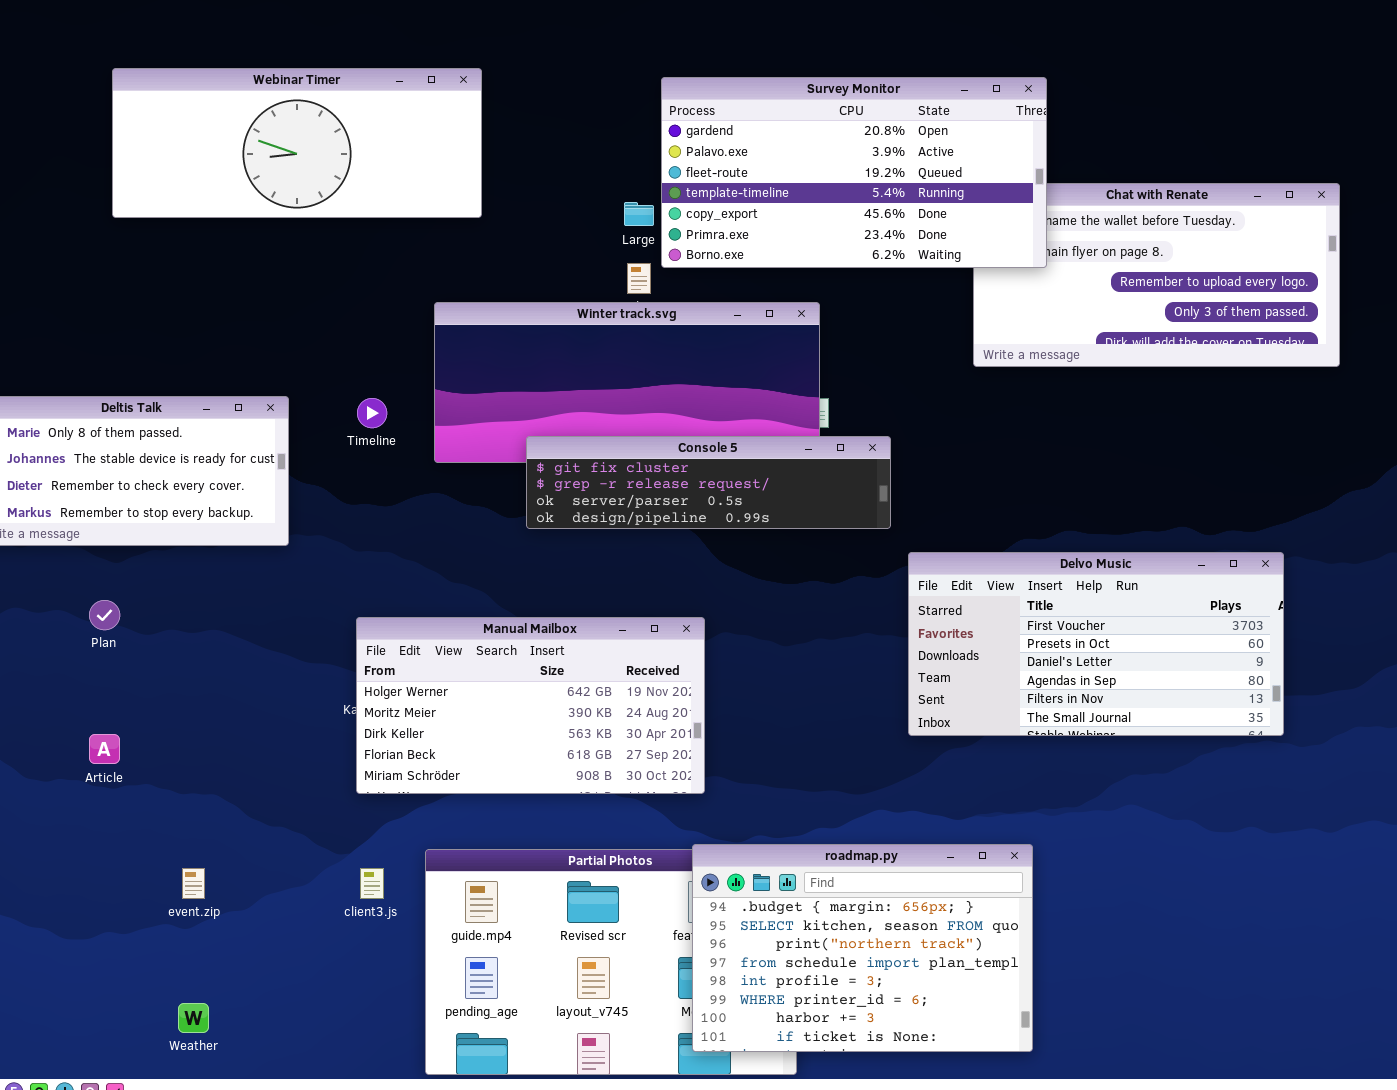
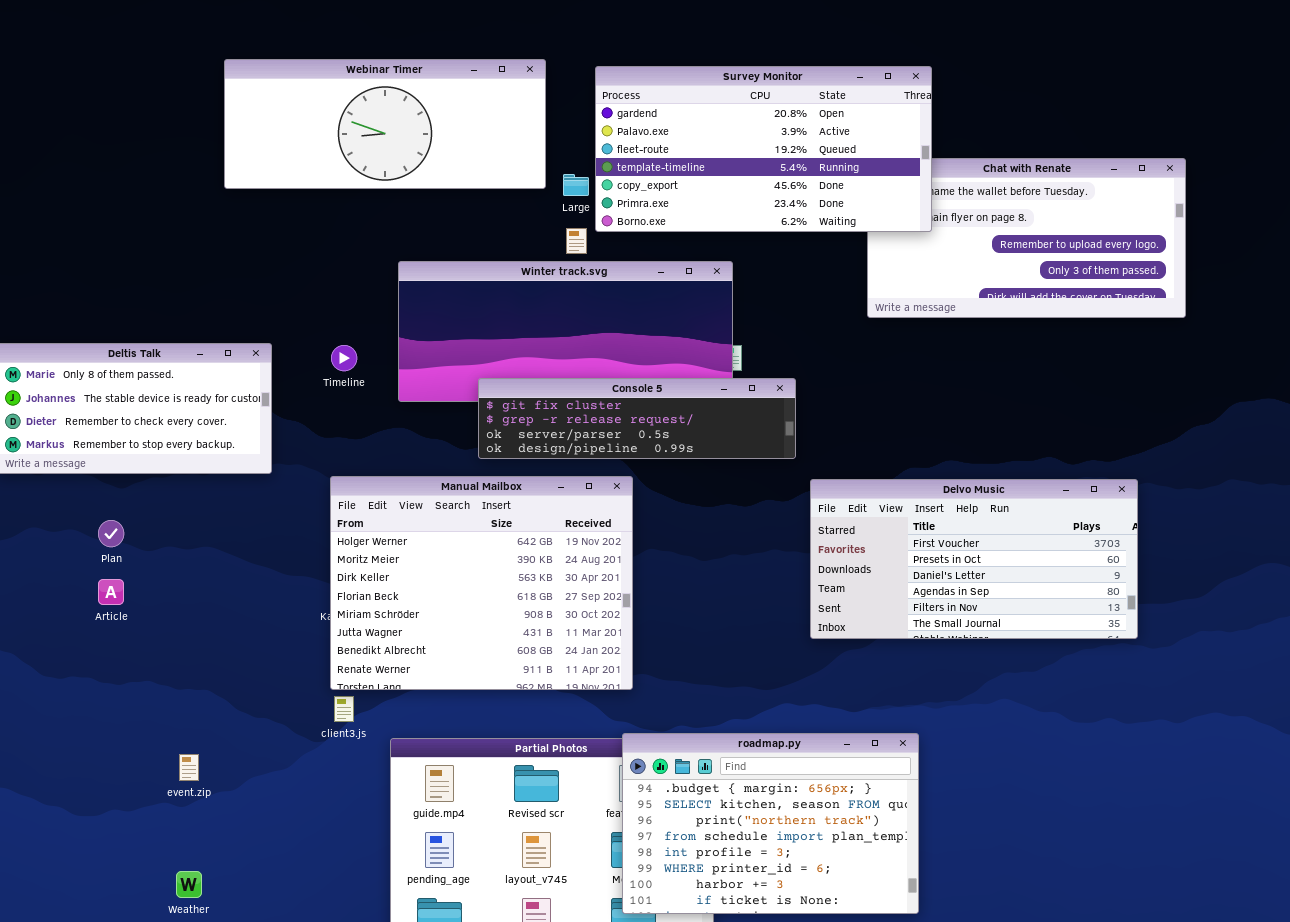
Webinar Timer: [112,68,482,218] -> [224,59,546,189], moved
Manual Mailbox: [356,617,705,794] -> [330,476,633,690], resized
Article: [89,734,120,764] -> [98,579,124,605], moved
client3.js: [360,868,384,899] -> [334,696,354,722], moved

